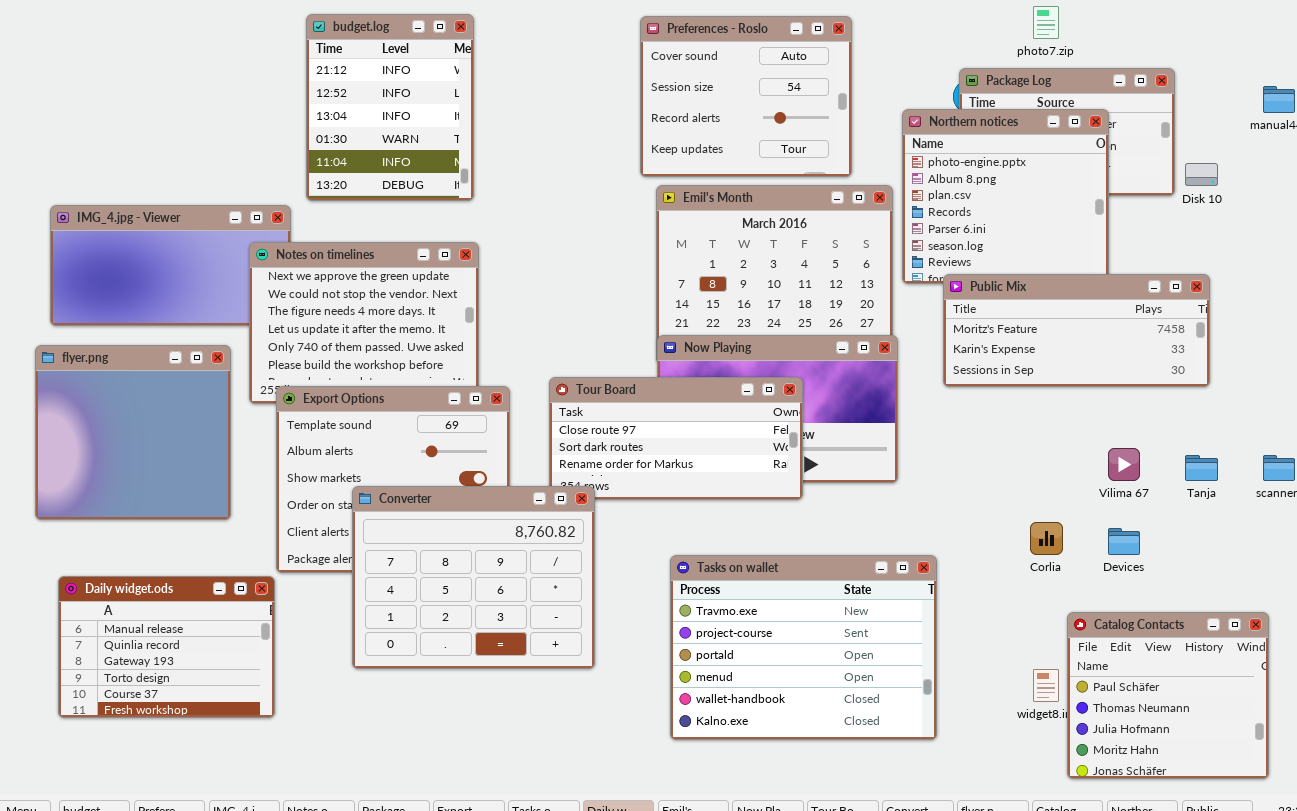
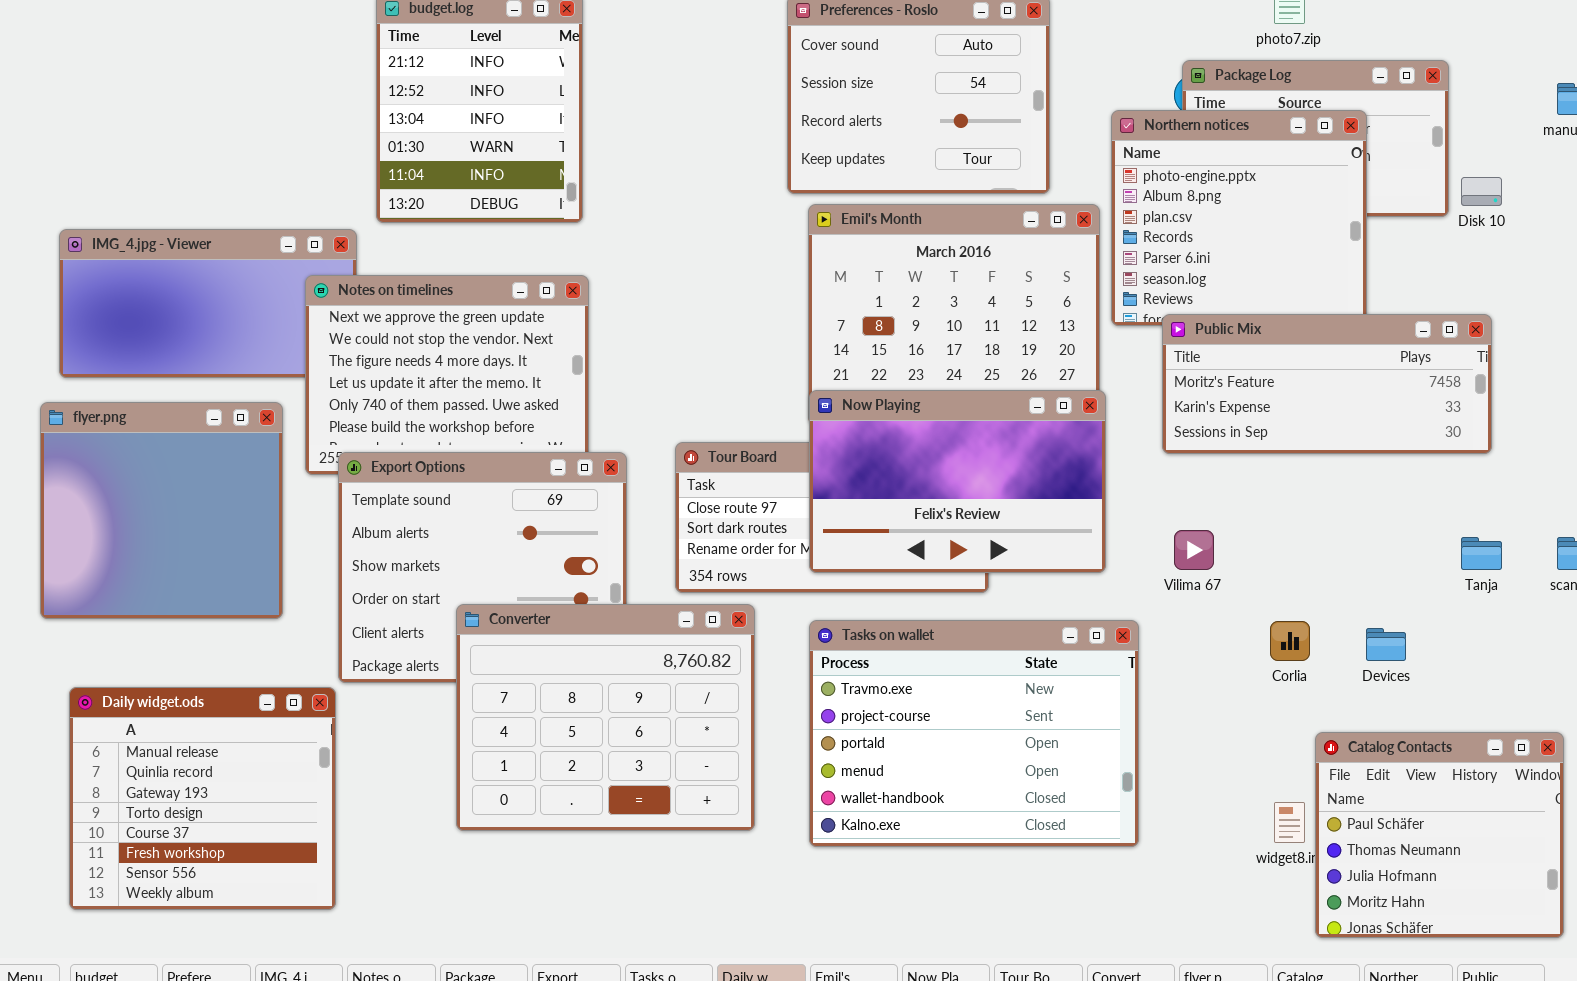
Now Playing: [657,335,898,483] -> [809,390,1106,573], raised
Vilima 67: [1108,448,1140,481] -> [1174,530,1214,570], moved
Converter: [352,486,595,669] -> [456,604,755,831], moved
Tasks on wallet: [670,555,937,740] -> [809,620,1139,847], moved
Daily widget.ods: [58,576,275,718] -> [69,687,336,910], resized

